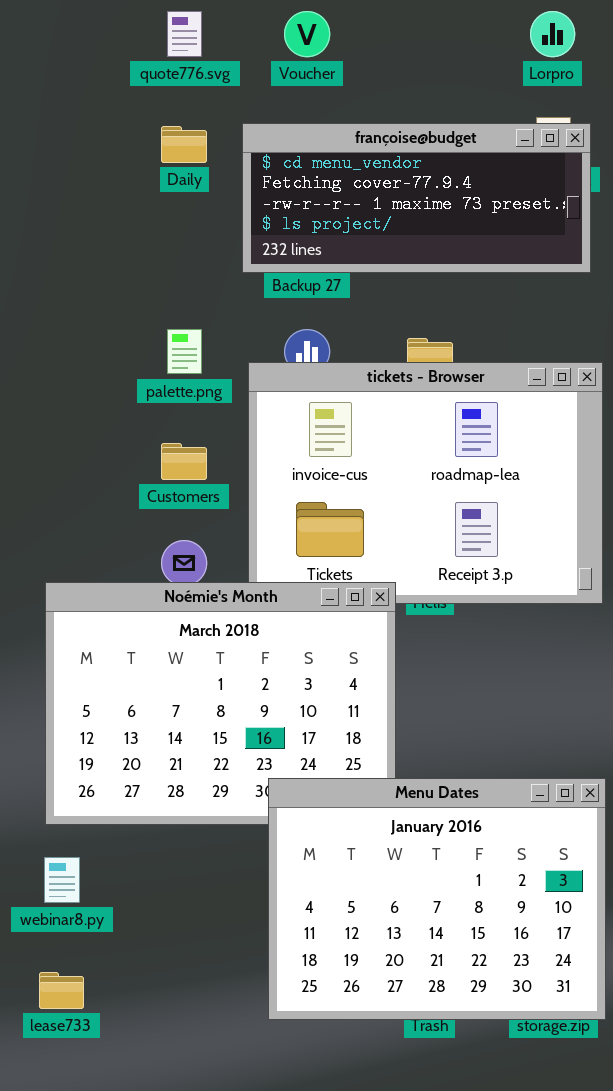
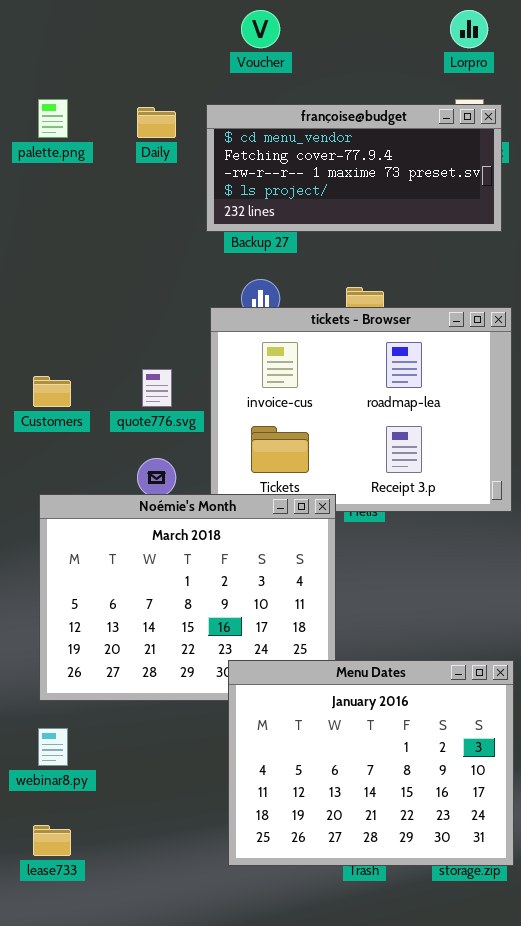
quote776.svg: [167,11,202,57] -> [142,369,172,407], moved
palette.png: [167,329,202,374] -> [38,99,68,138], moved
Customers: [161,443,207,480] -> [33,376,71,407], moved

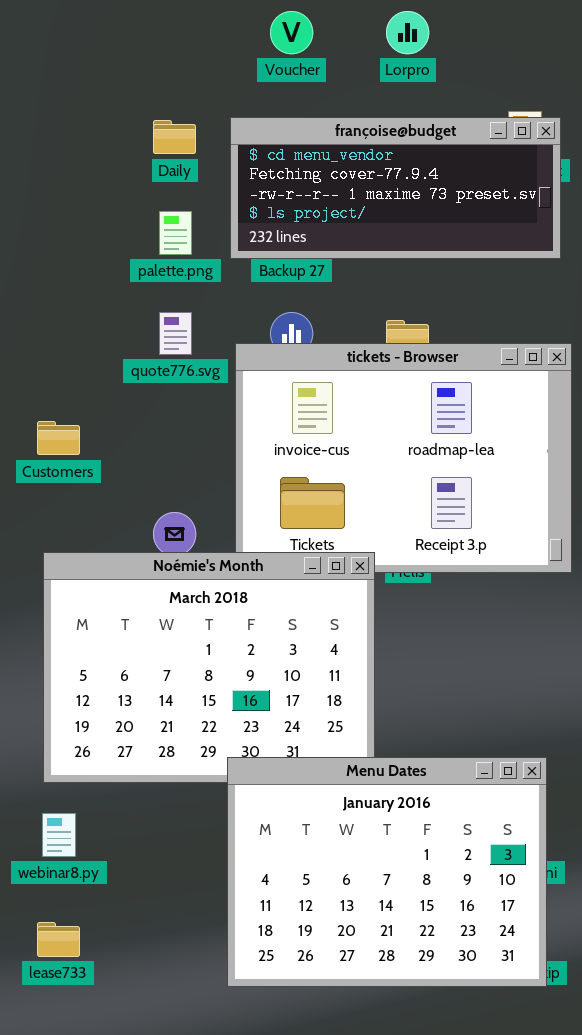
Lorpro: [450,10,488,48] -> [386,11,429,54], moved
palette.png: [38,99,68,138] -> [159,211,192,255], moved
quote776.svg: [142,369,172,407] -> [159,312,192,355], moved
Menu Dates: [228,660,514,866] -> [227,757,547,987], moved

